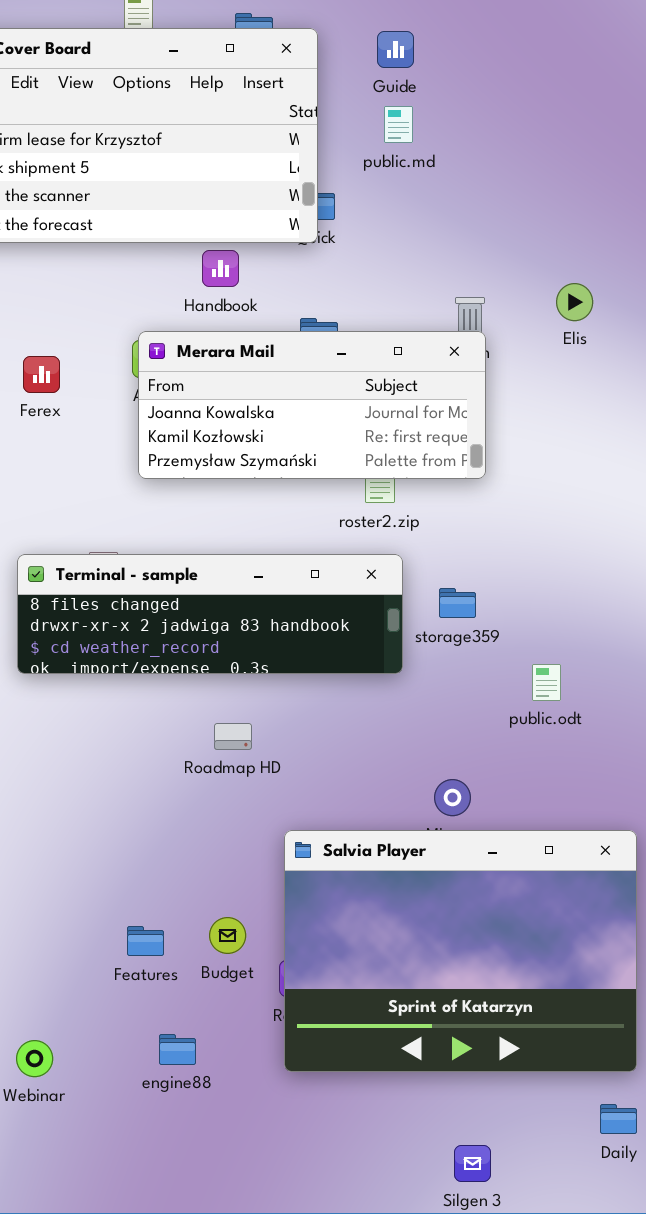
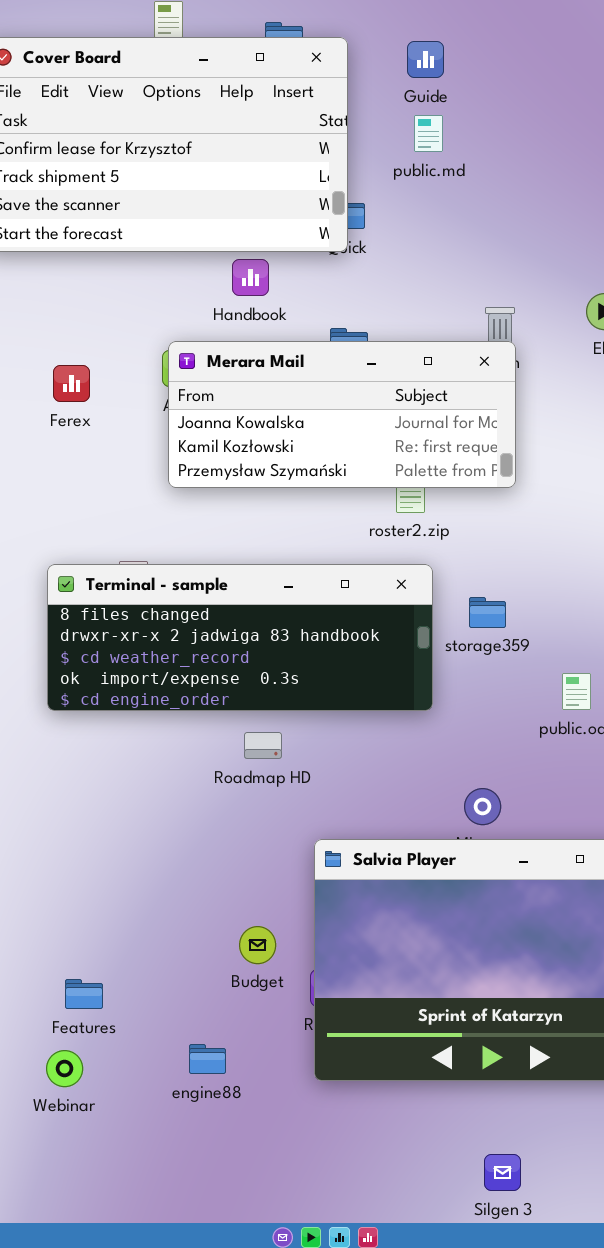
Terminal - sample: [17,554,403,674] -> [47,564,433,711], resized
Features: [127,926,164,956] -> [65,979,103,1009], moved

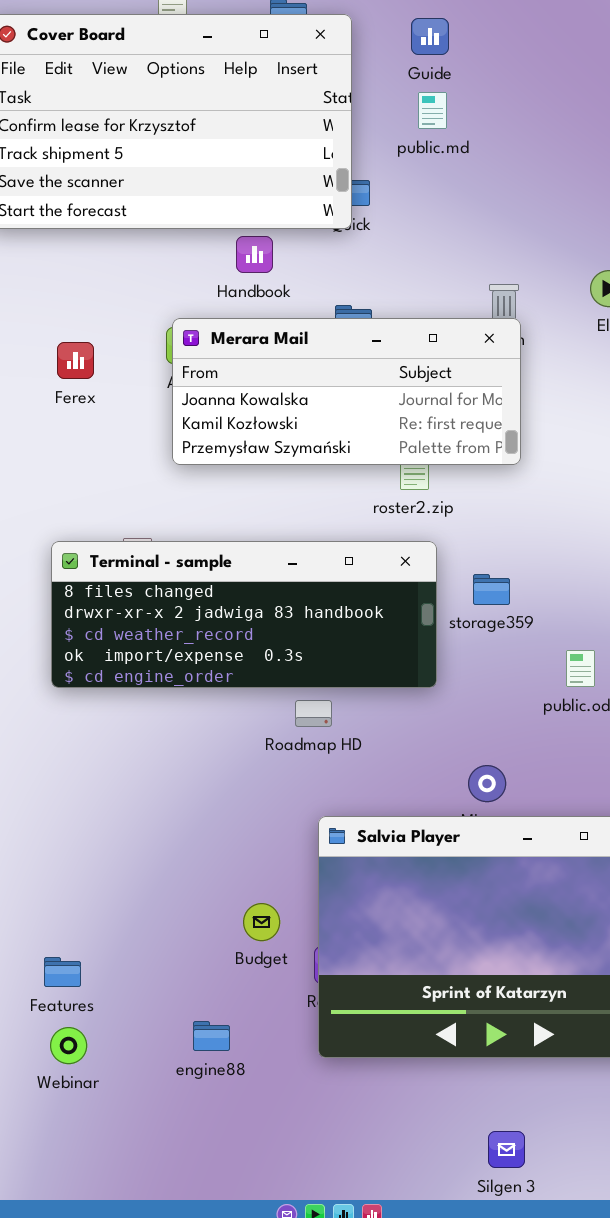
Roadmap HD: [244,732,282,759] -> [295,700,332,727], moved
Features: [65,979,103,1009] -> [44,957,81,987], moved

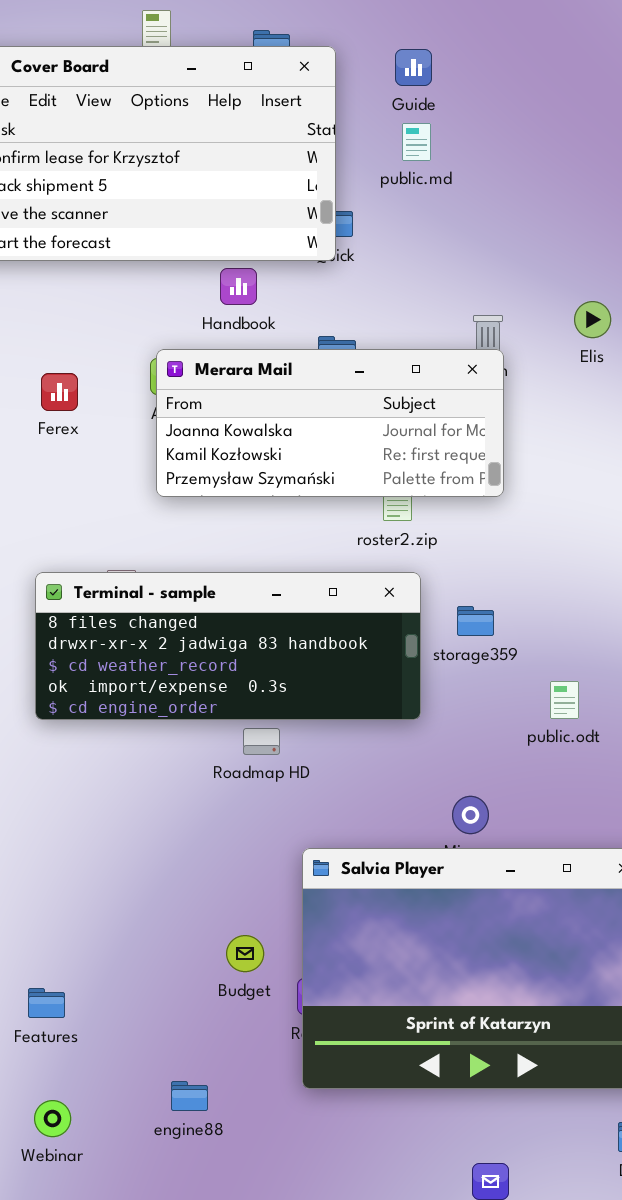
Roadmap HD: [295,700,332,727] -> [243,728,280,755], moved
engine88: [193,1021,230,1051] -> [171,1081,208,1111], moved
Webinar: [50,1027,87,1064] -> [34,1100,71,1137], moved

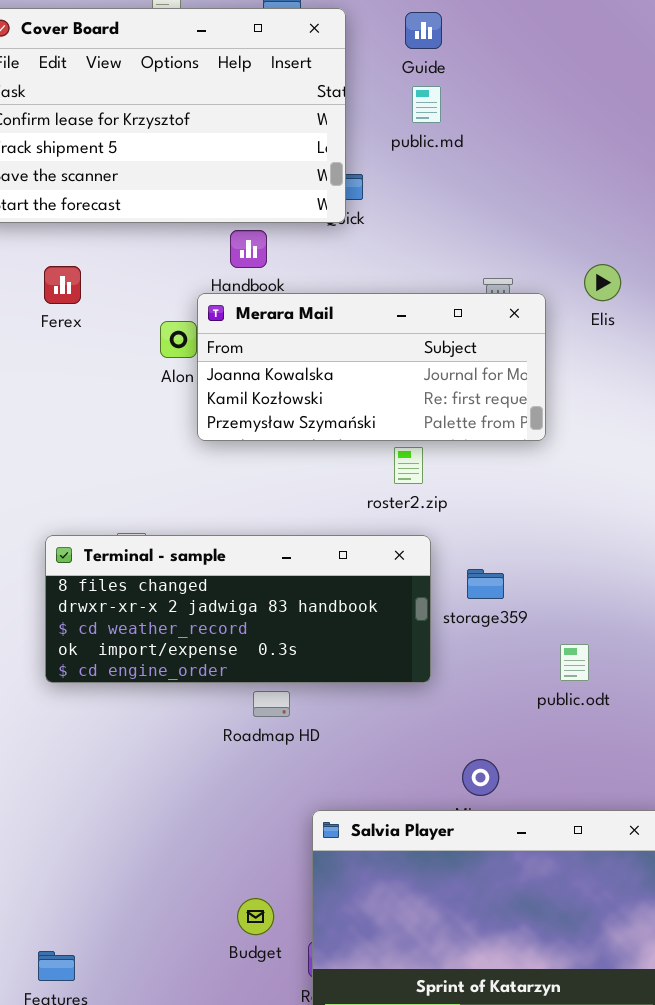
Merara Mail: [156,349,504,497] -> [197,293,546,441], moved
Ferex: [41,373,78,411] -> [44,266,81,304], moved

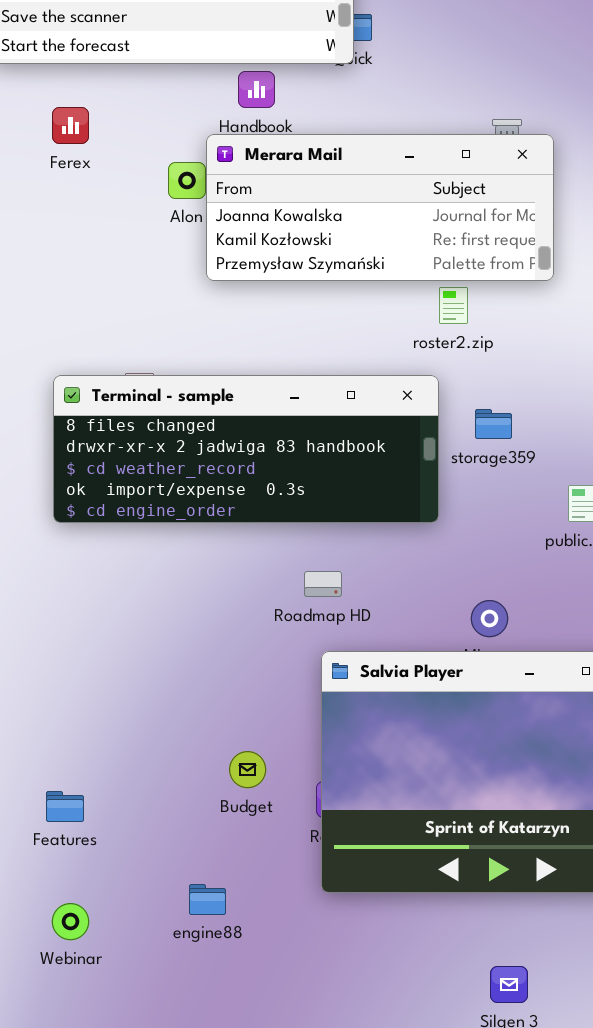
roster2.zip: [394,447,423,484] -> [439,287,468,324], moved
Roadmap HD: [253,691,290,717] -> [304,571,342,597], moved
Budget: [237,898,274,935] -> [229,751,266,788], moved

